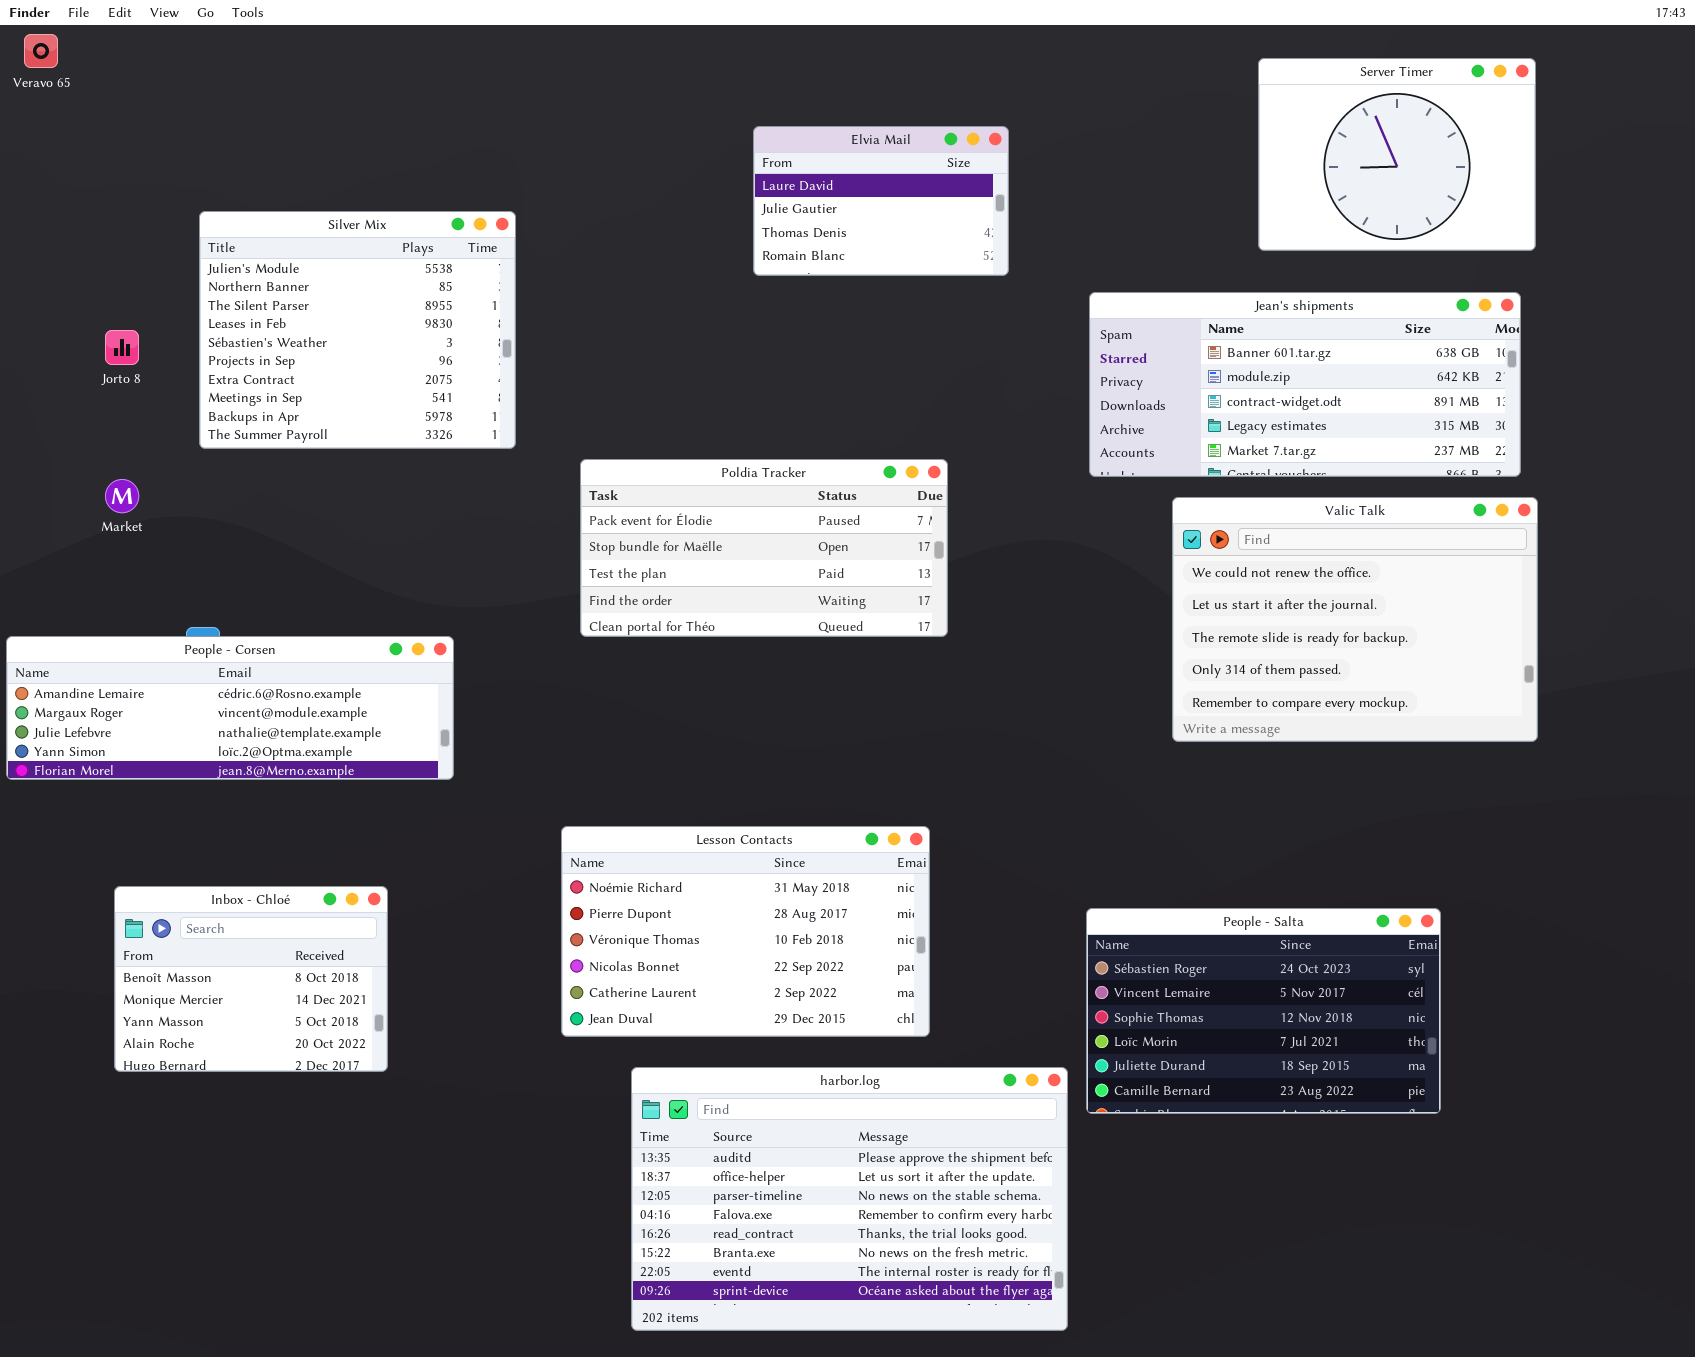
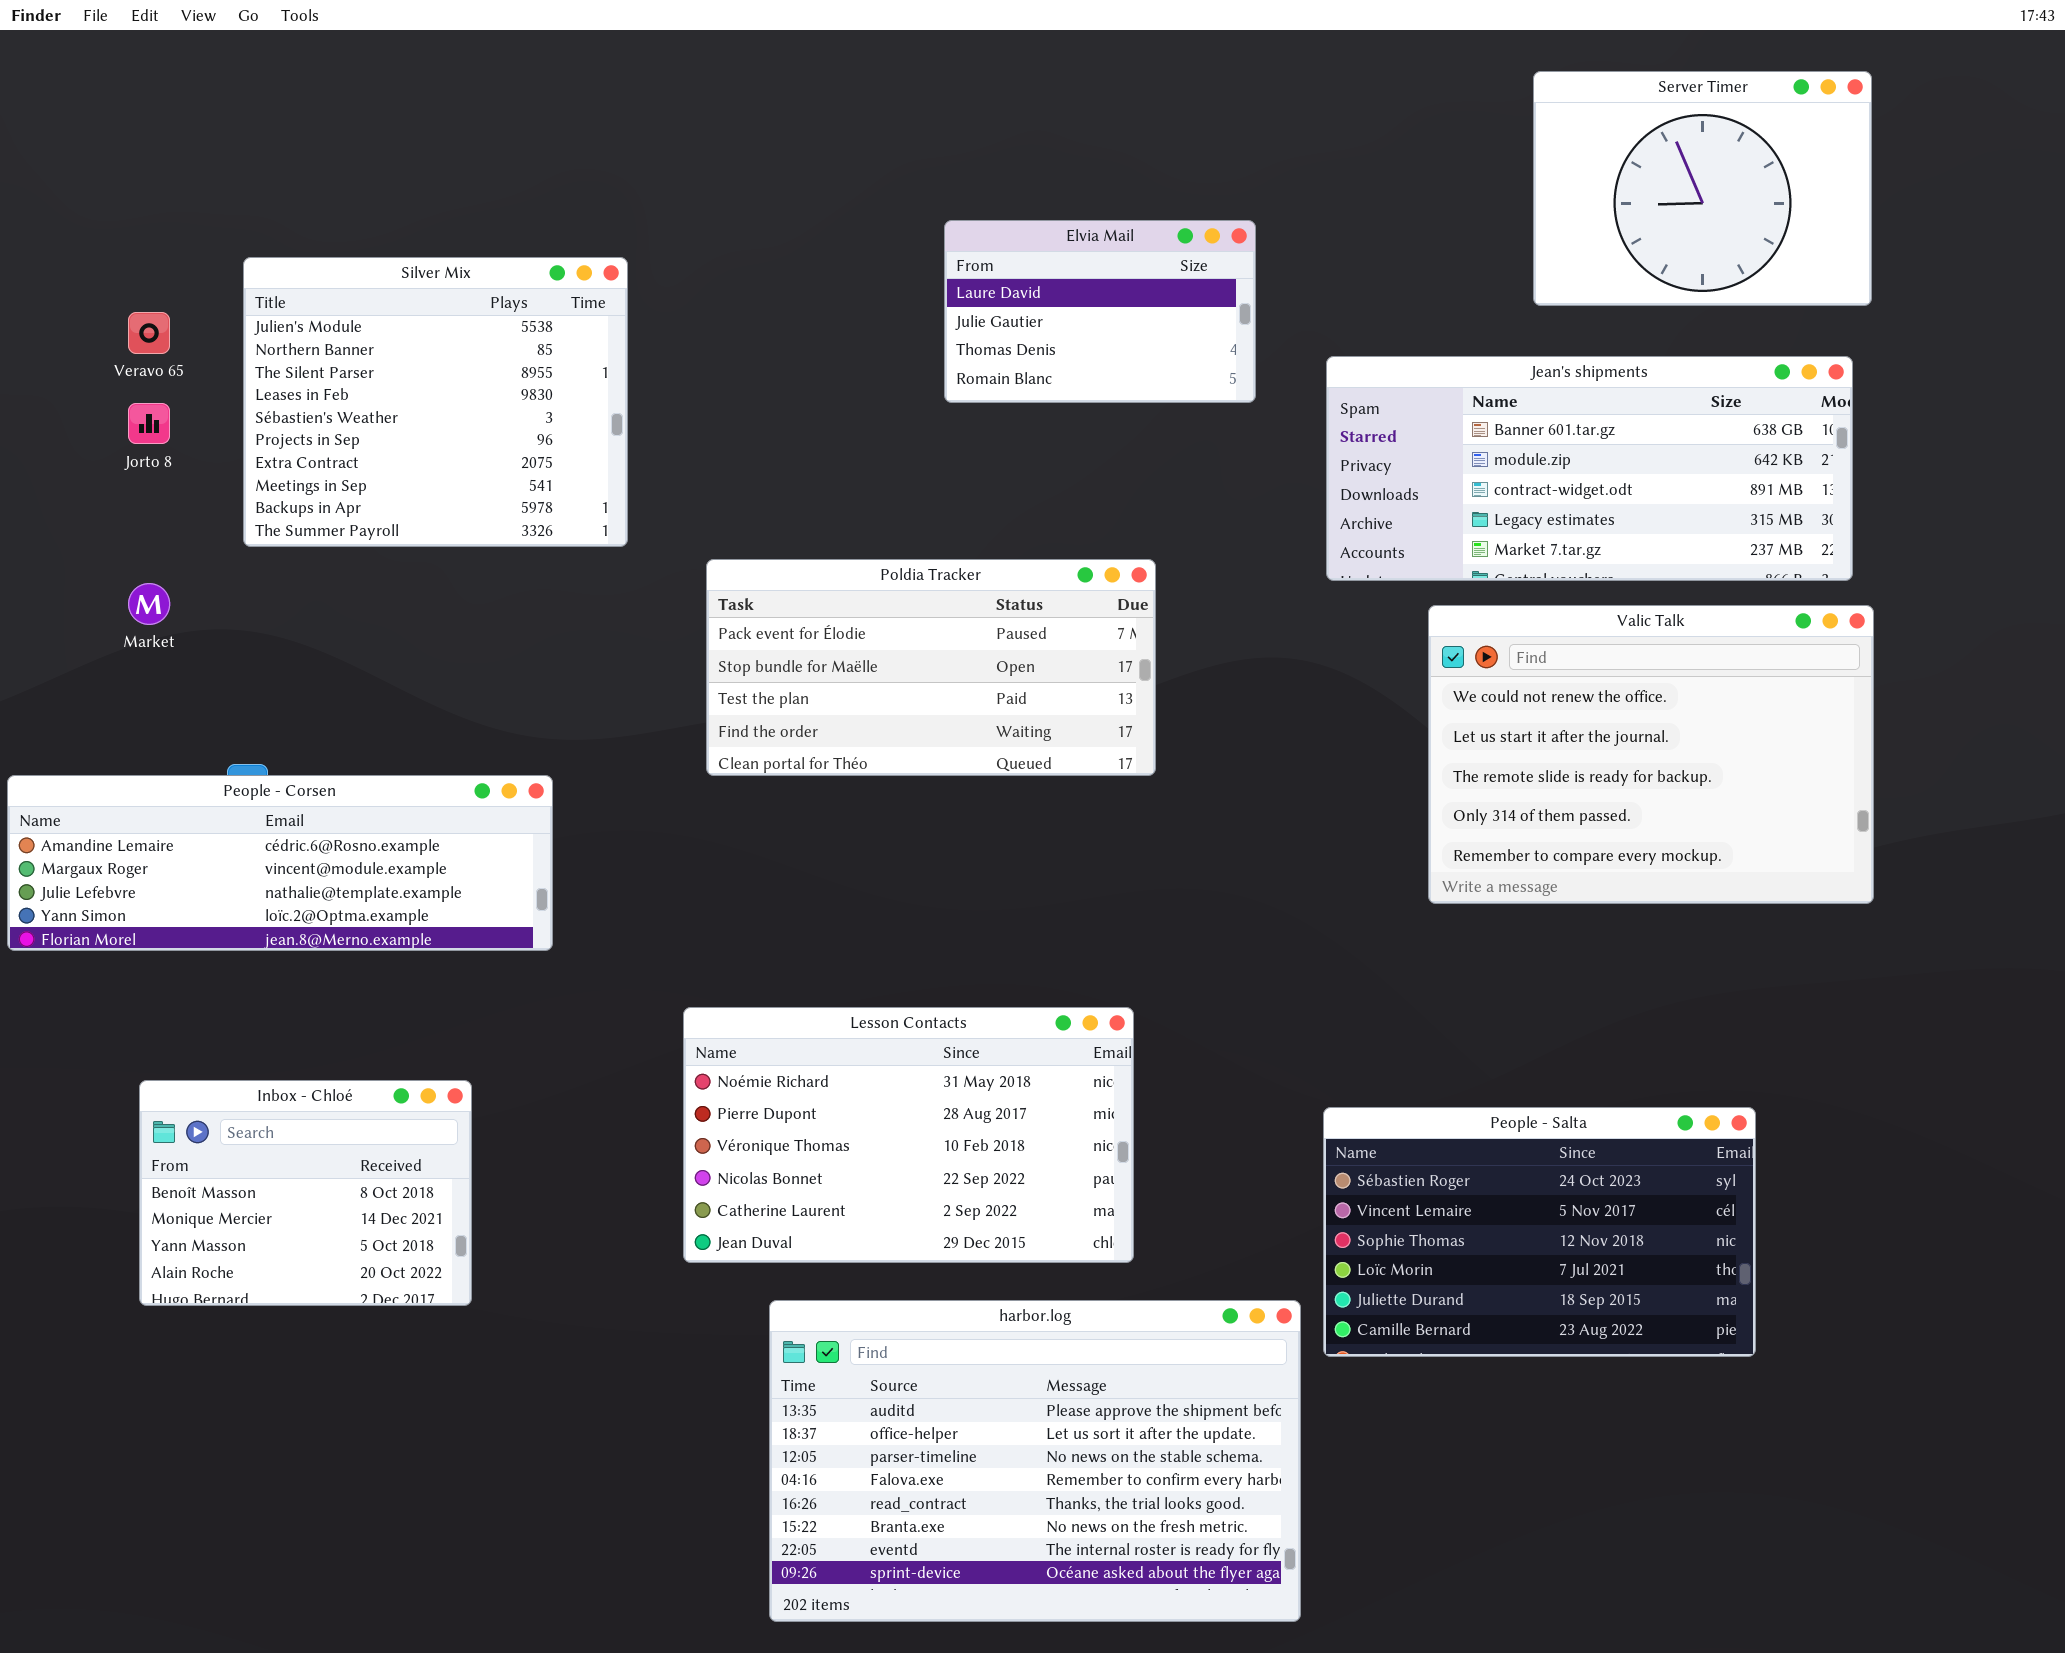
Veravo 65: [24,34,58,68] -> [128,312,170,354], moved
Elvia Mail: [753,126,1009,276] -> [944,220,1256,403], moved

